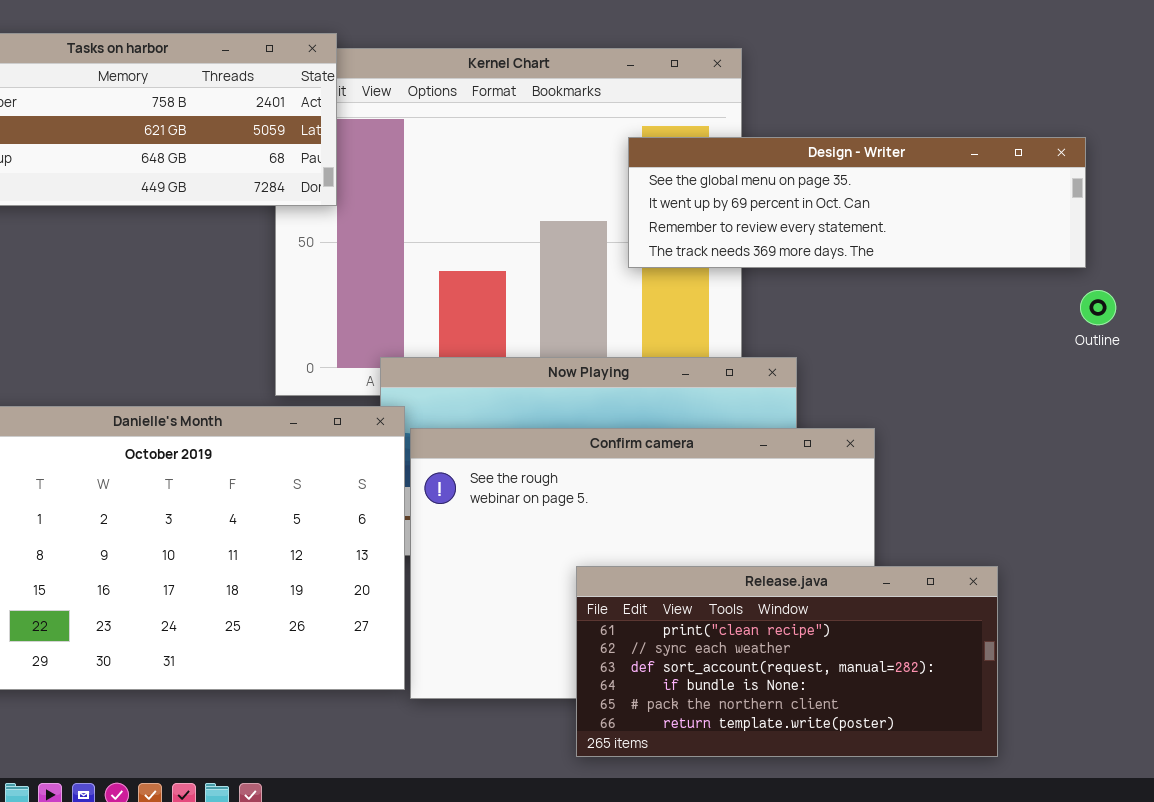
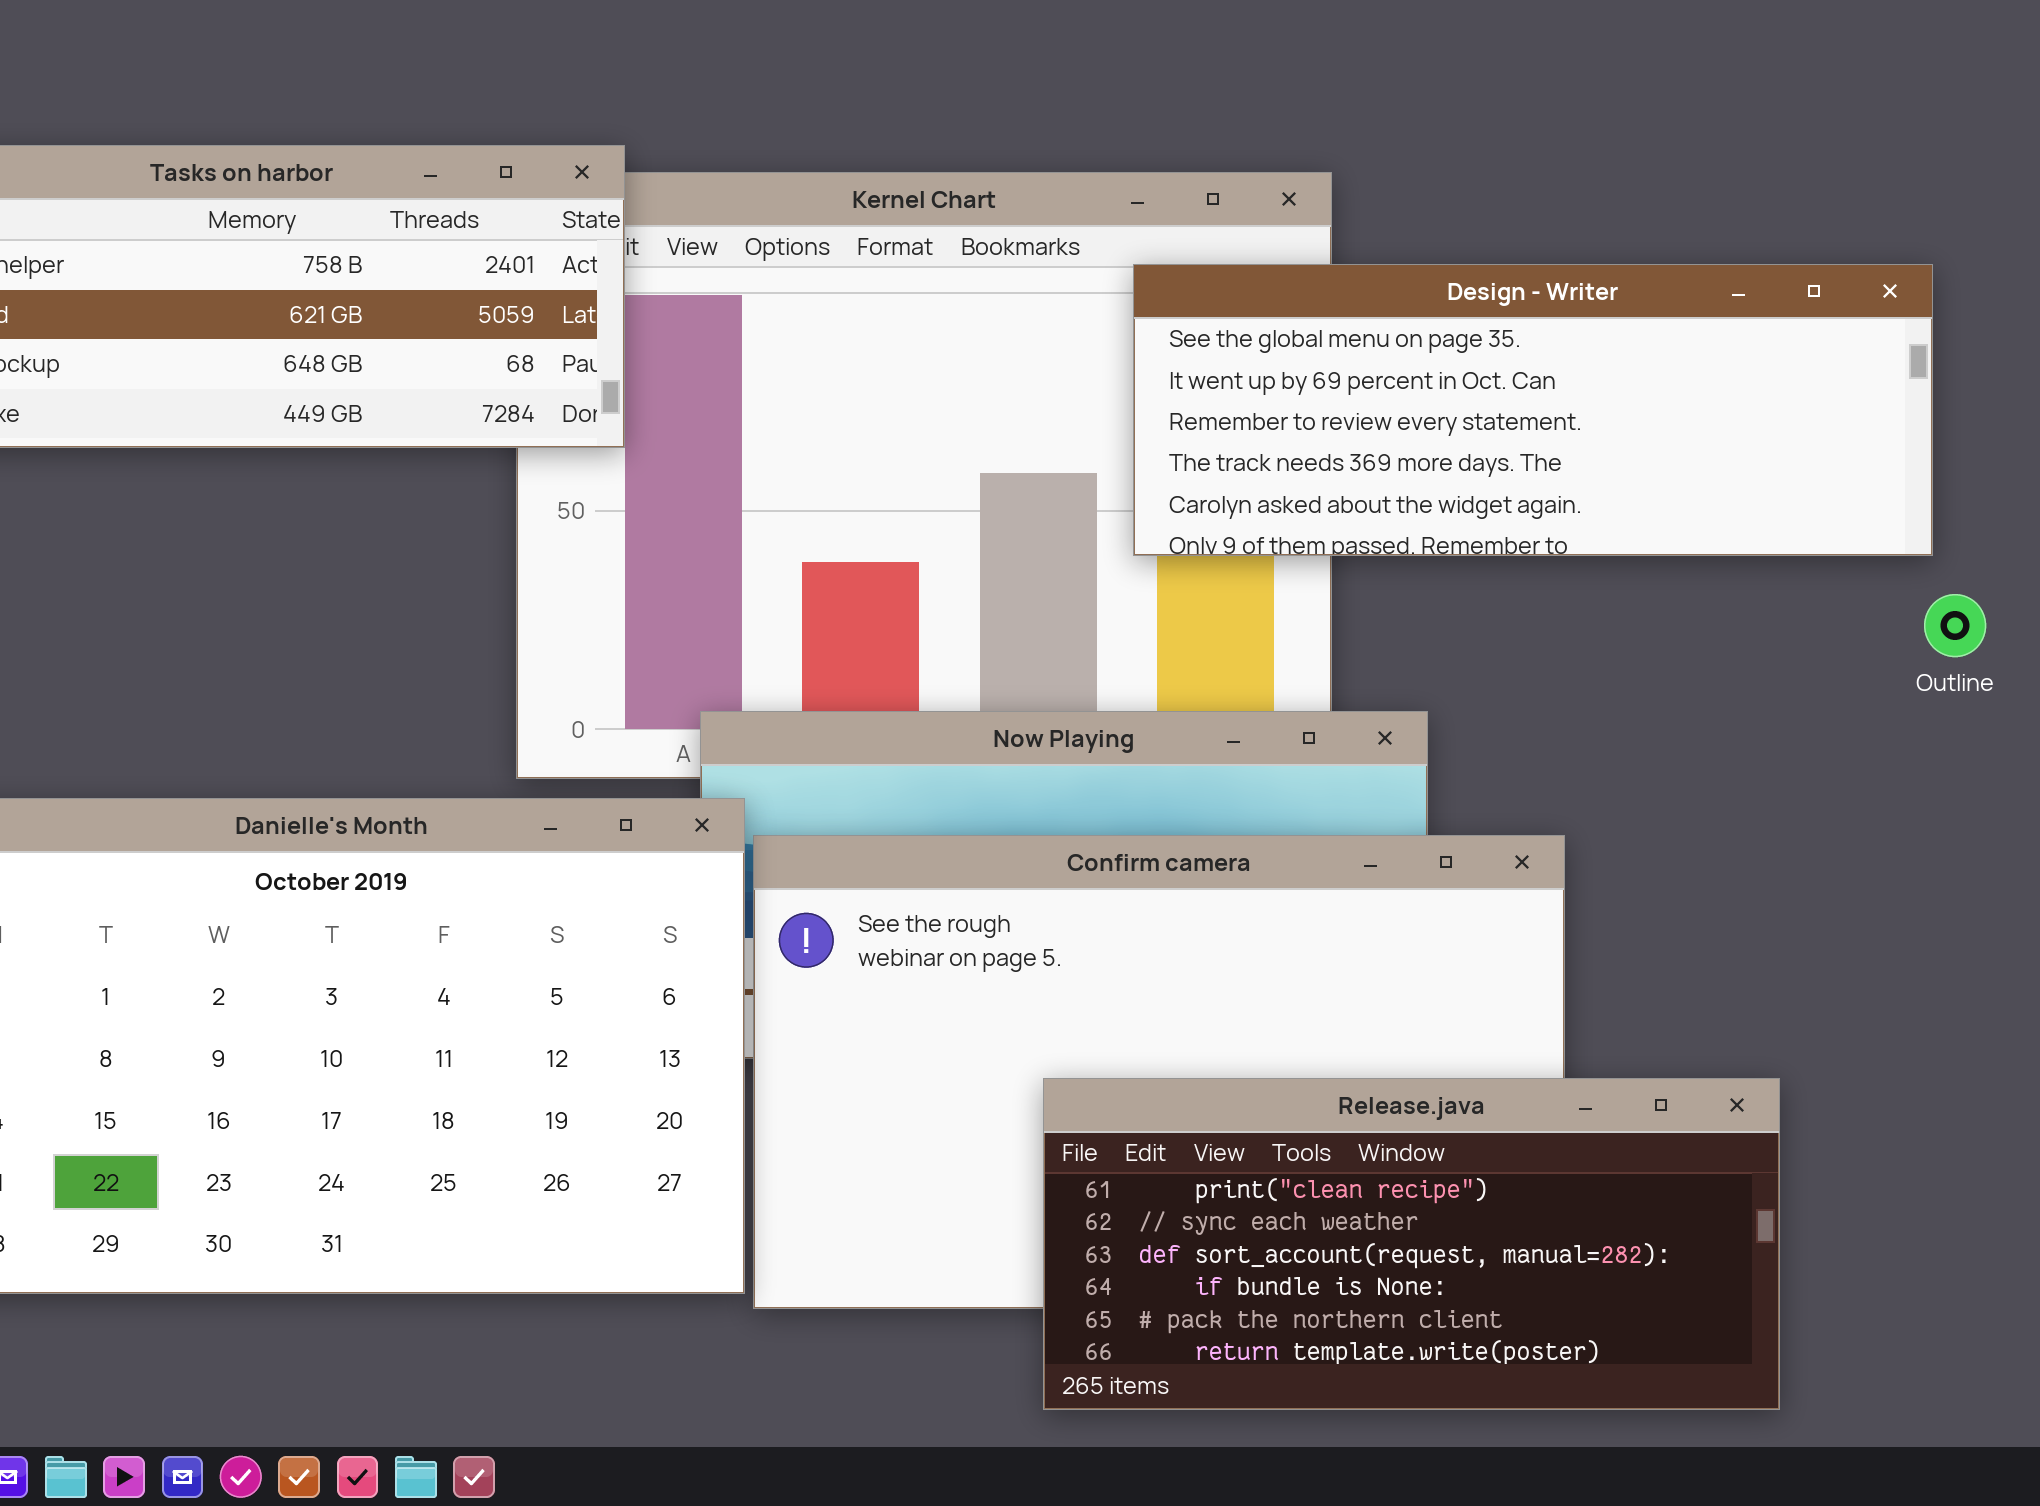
Design - Writer: [628,137,1086,268] -> [1133,264,1933,556], resized

